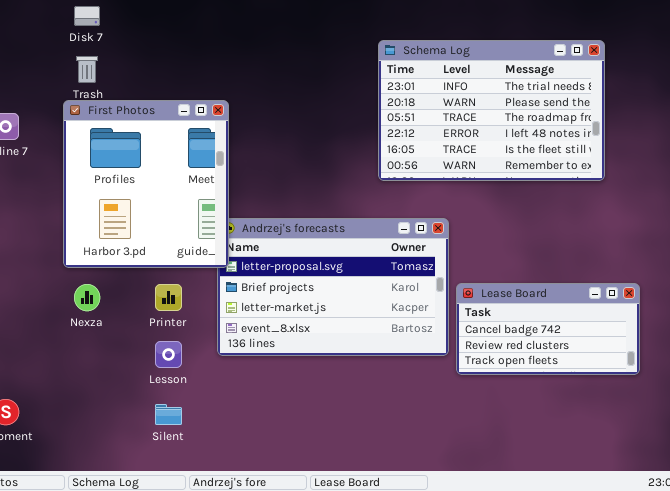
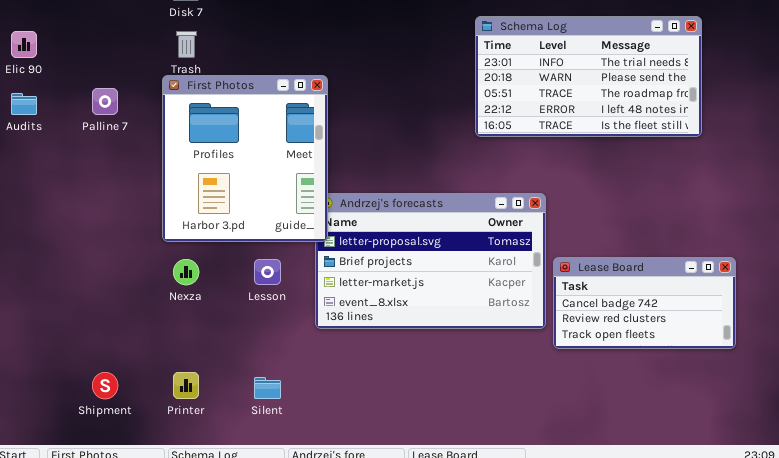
Schema Log: [378,40,605,181] -> [475,16,702,137], resized
Printer: [155,284,182,311] -> [173,372,199,399], moved
Lesson: [155,341,182,368] -> [254,259,281,285], moved

